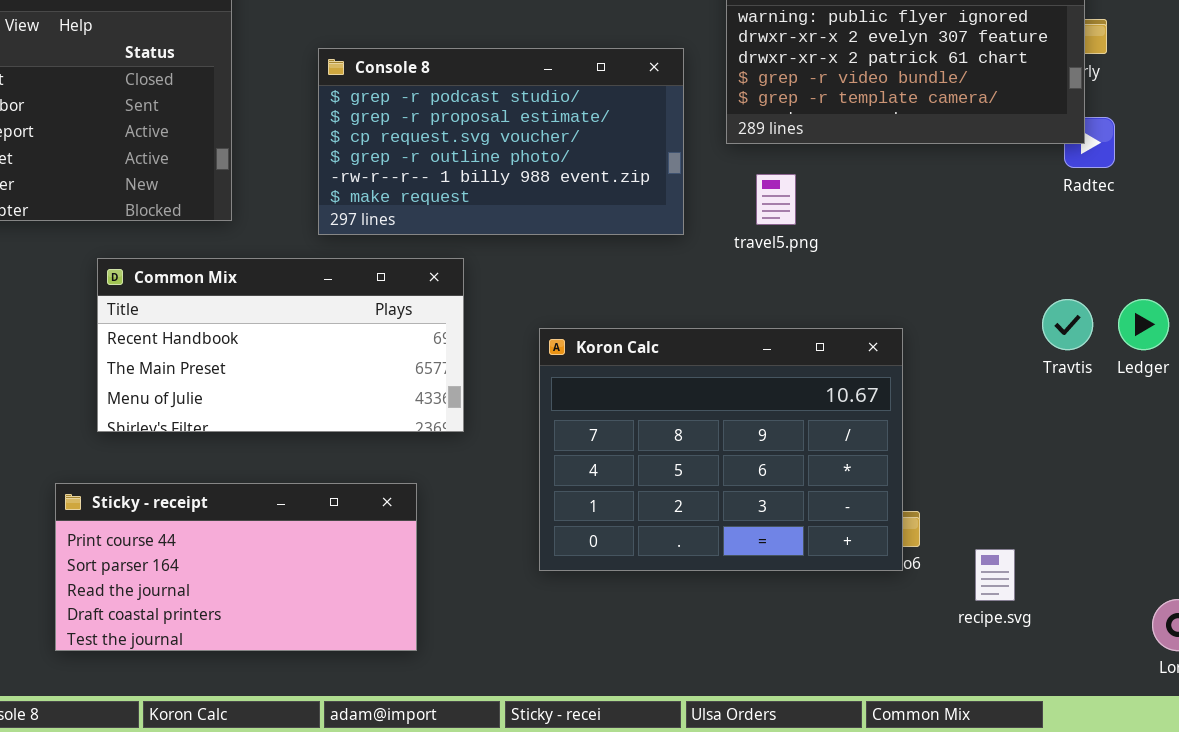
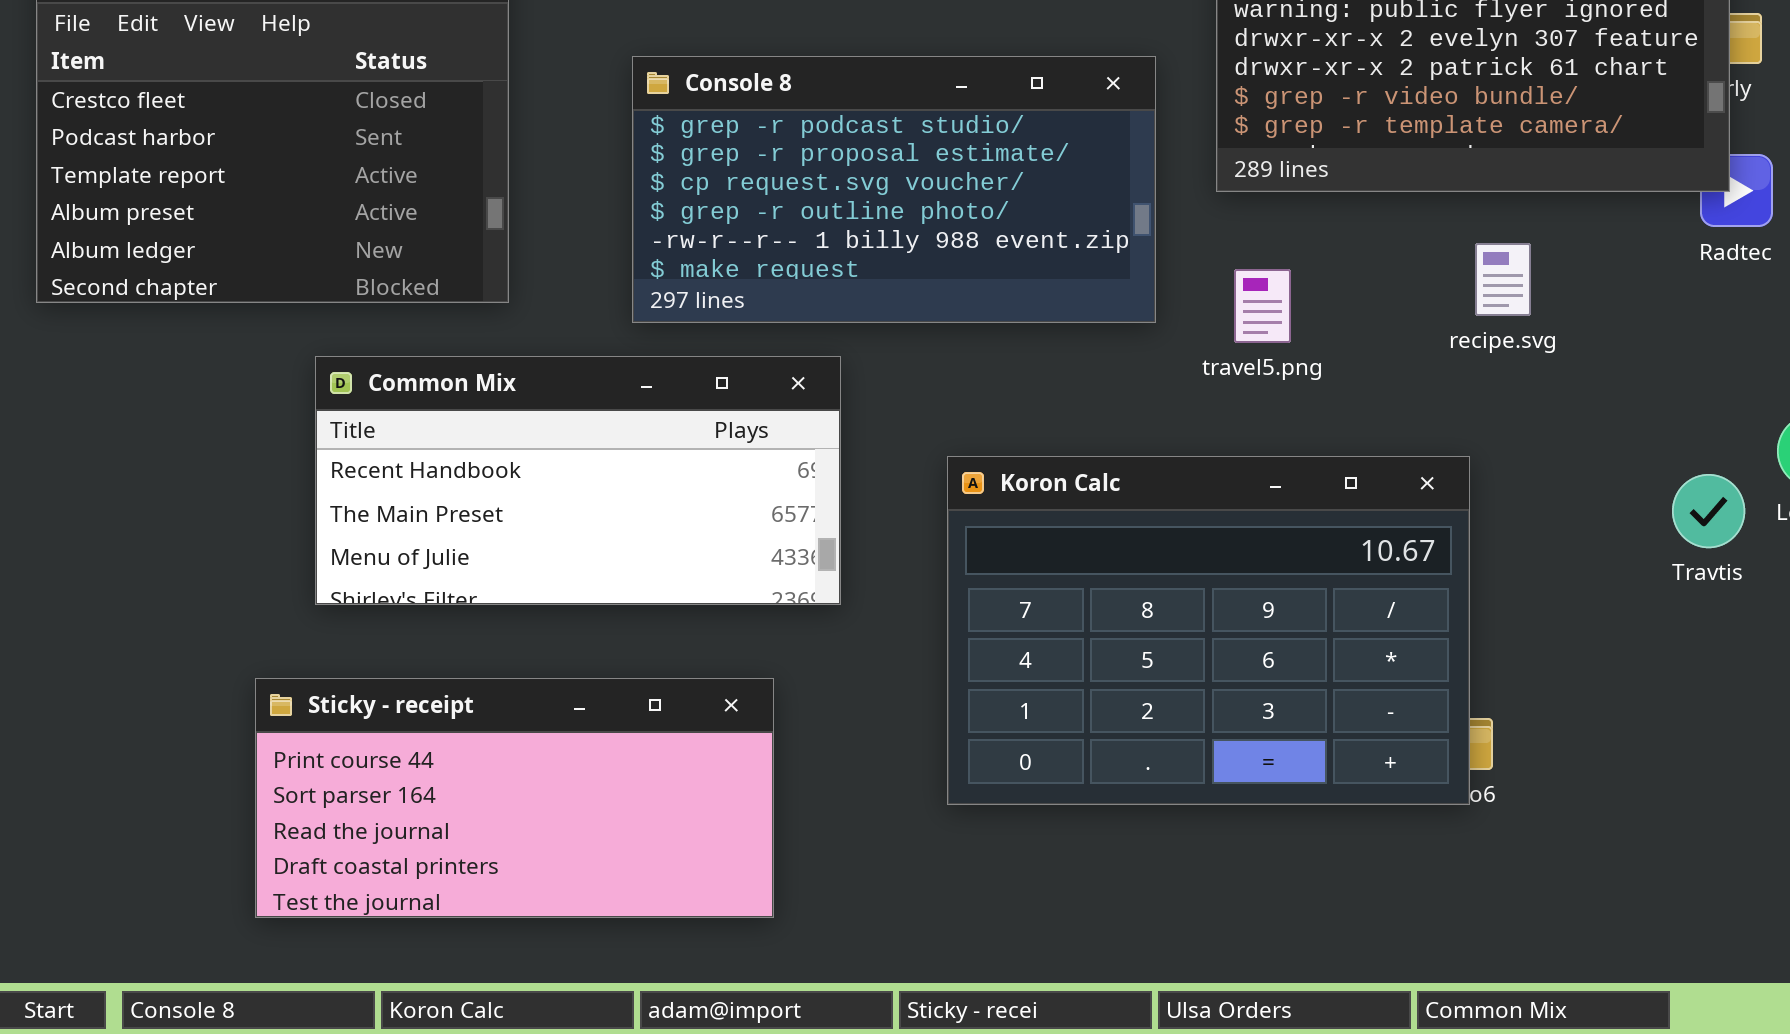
travel5.png: [756,174,796,225] -> [1234,269,1291,343], moved
Travtis: [1042,299,1093,350] -> [1672,474,1745,548], moved
recipe.svg: [975,549,1015,601] -> [1475,243,1531,316], moved

